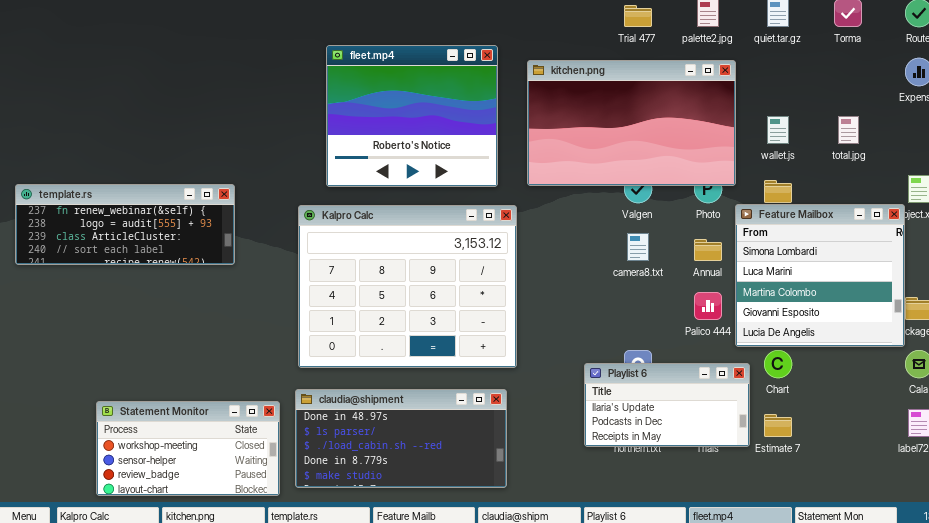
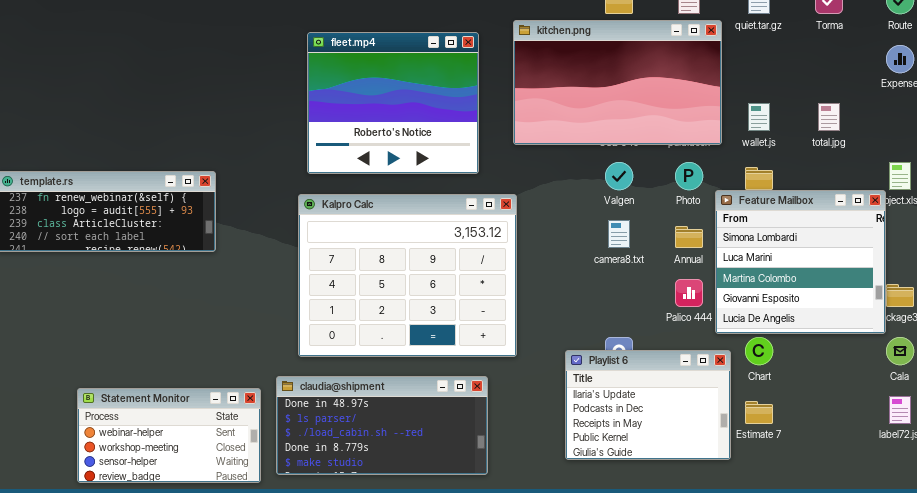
kitchen.png: [527,60,736,186] -> [513,20,722,145], moved
Kalpro Calc: [298,205,517,368] -> [298,194,517,357], moved
Playlist 6: [584,363,750,447] -> [565,350,731,460], resized
Statement Monitor: [96,401,280,496] -> [77,388,261,483], scrolled up 1 row

